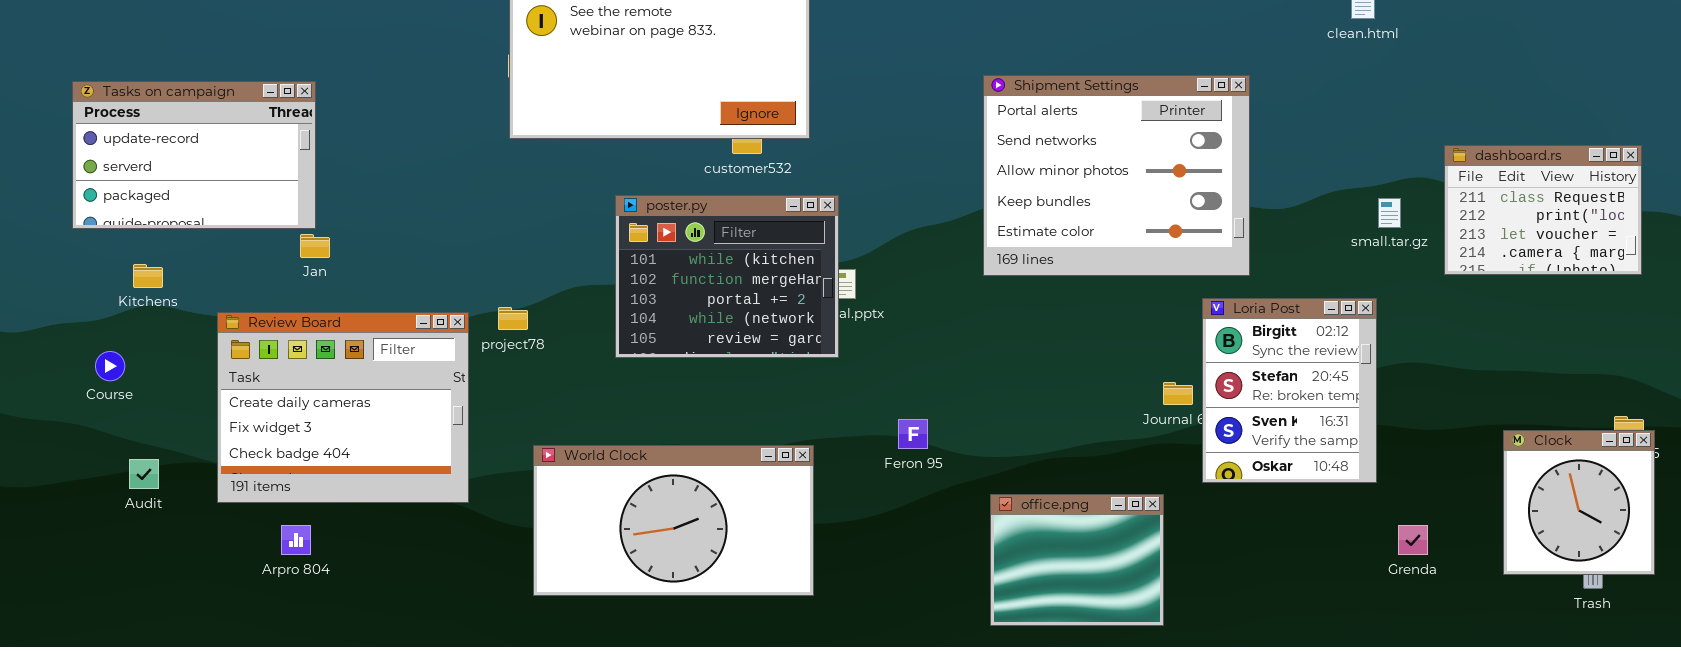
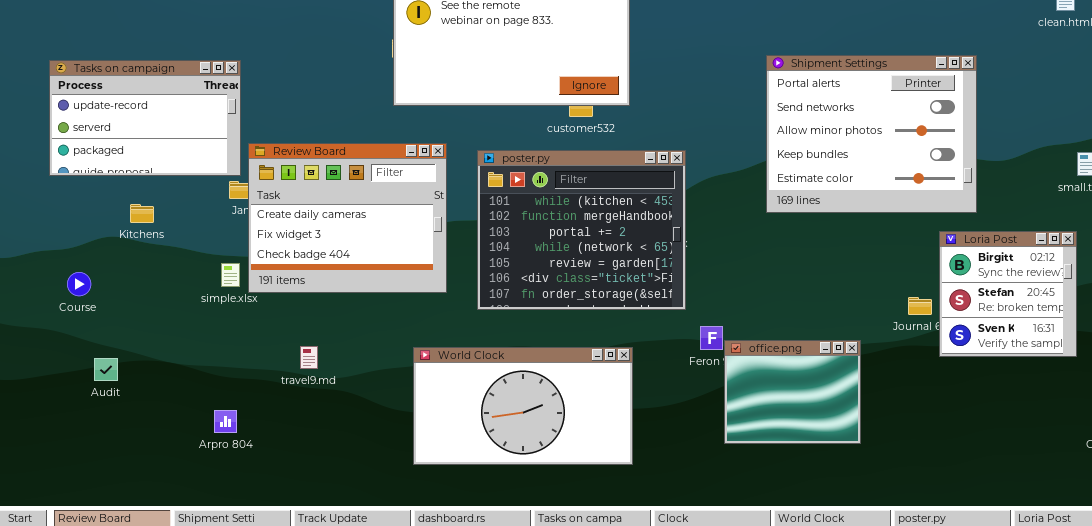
poster.py: [615,195,839,358] -> [477,150,686,310], resized
Kitchens: [133,264,163,288] -> [130,204,154,223], moved
Loria Post: [1202,298,1377,483] -> [939,231,1077,357], resized
Review Board: [217,312,469,503] -> [248,143,447,293], moved
office.png: [990,494,1164,626] -> [724,340,861,444], moved

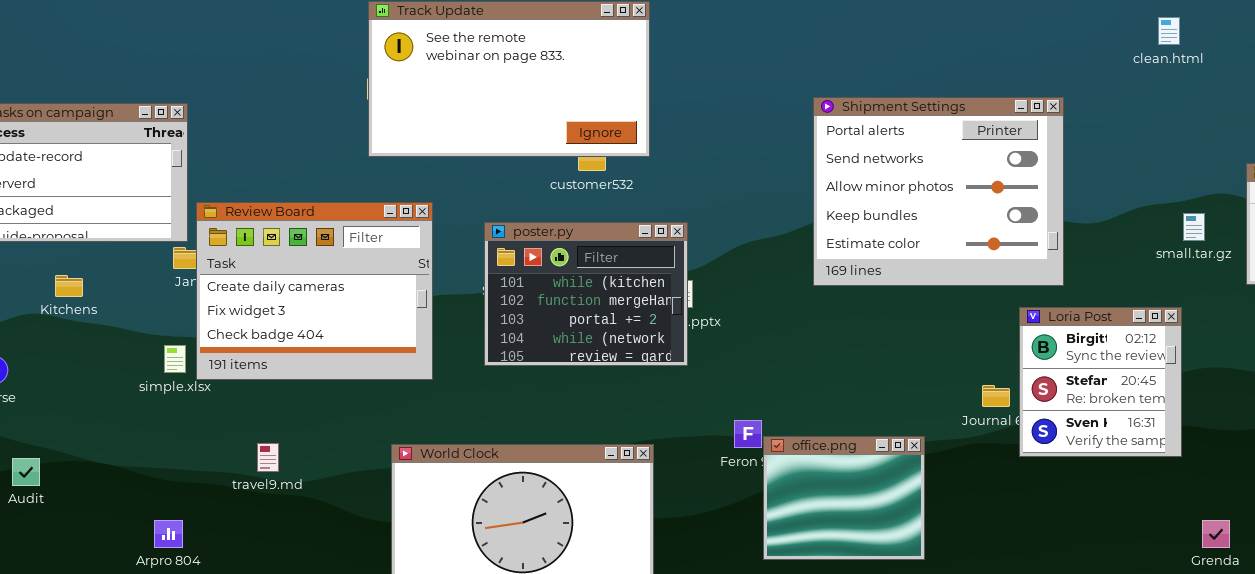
poster.py: [477,150,686,310] -> [484,222,688,366], moved, resized

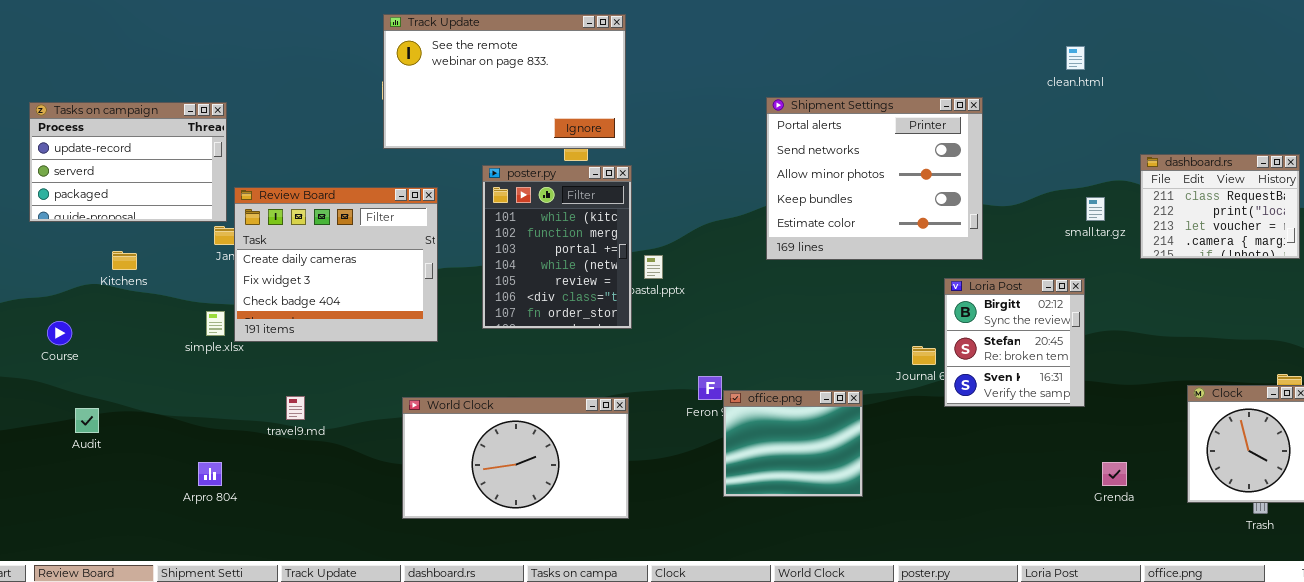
clean.html: [1158,17,1180,45] -> [1066,46,1085,70], moved
poster.py: [484,222,688,366] -> [482,165,632,329], resized

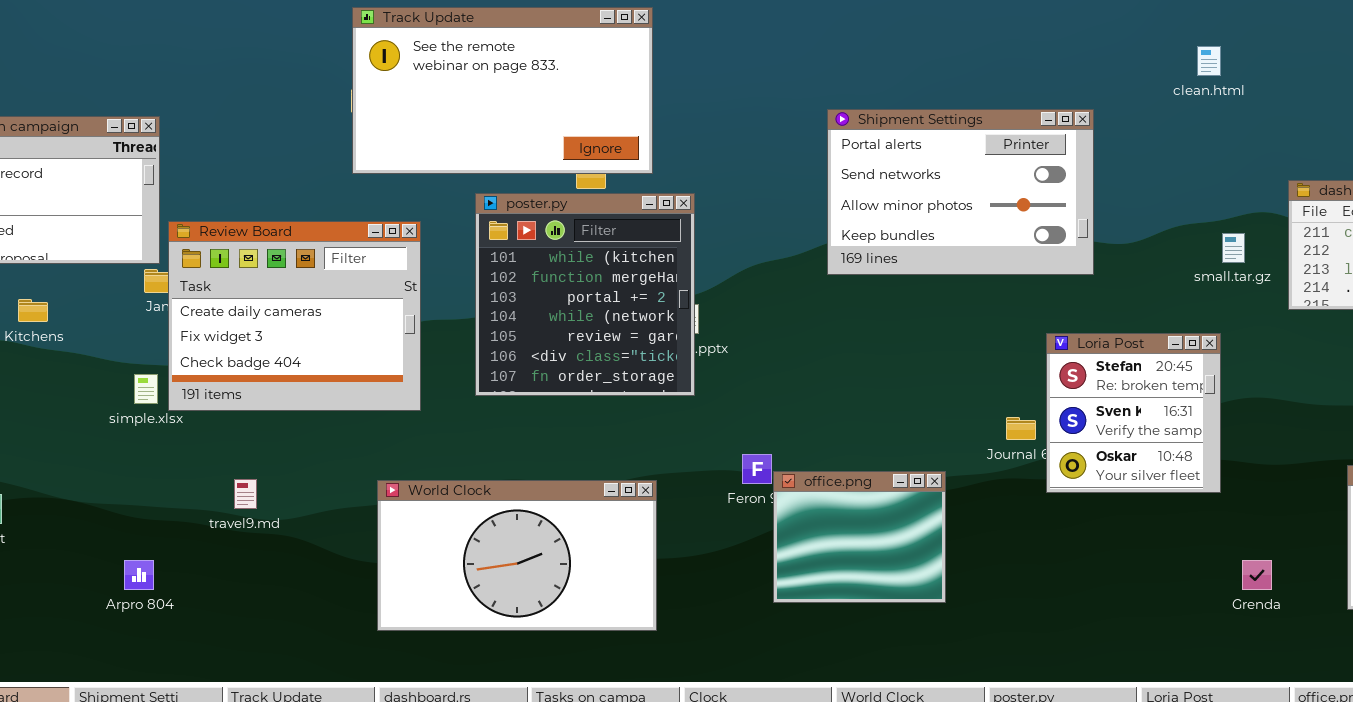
Shipment Settings: [766,97,983,260] -> [827,109,1094,275], resized
poster.py: [482,165,632,329] -> [475,193,695,396], resized
Loria Post: [944,278,1085,407] -> [1046,333,1221,493], scrolled down 1 row

